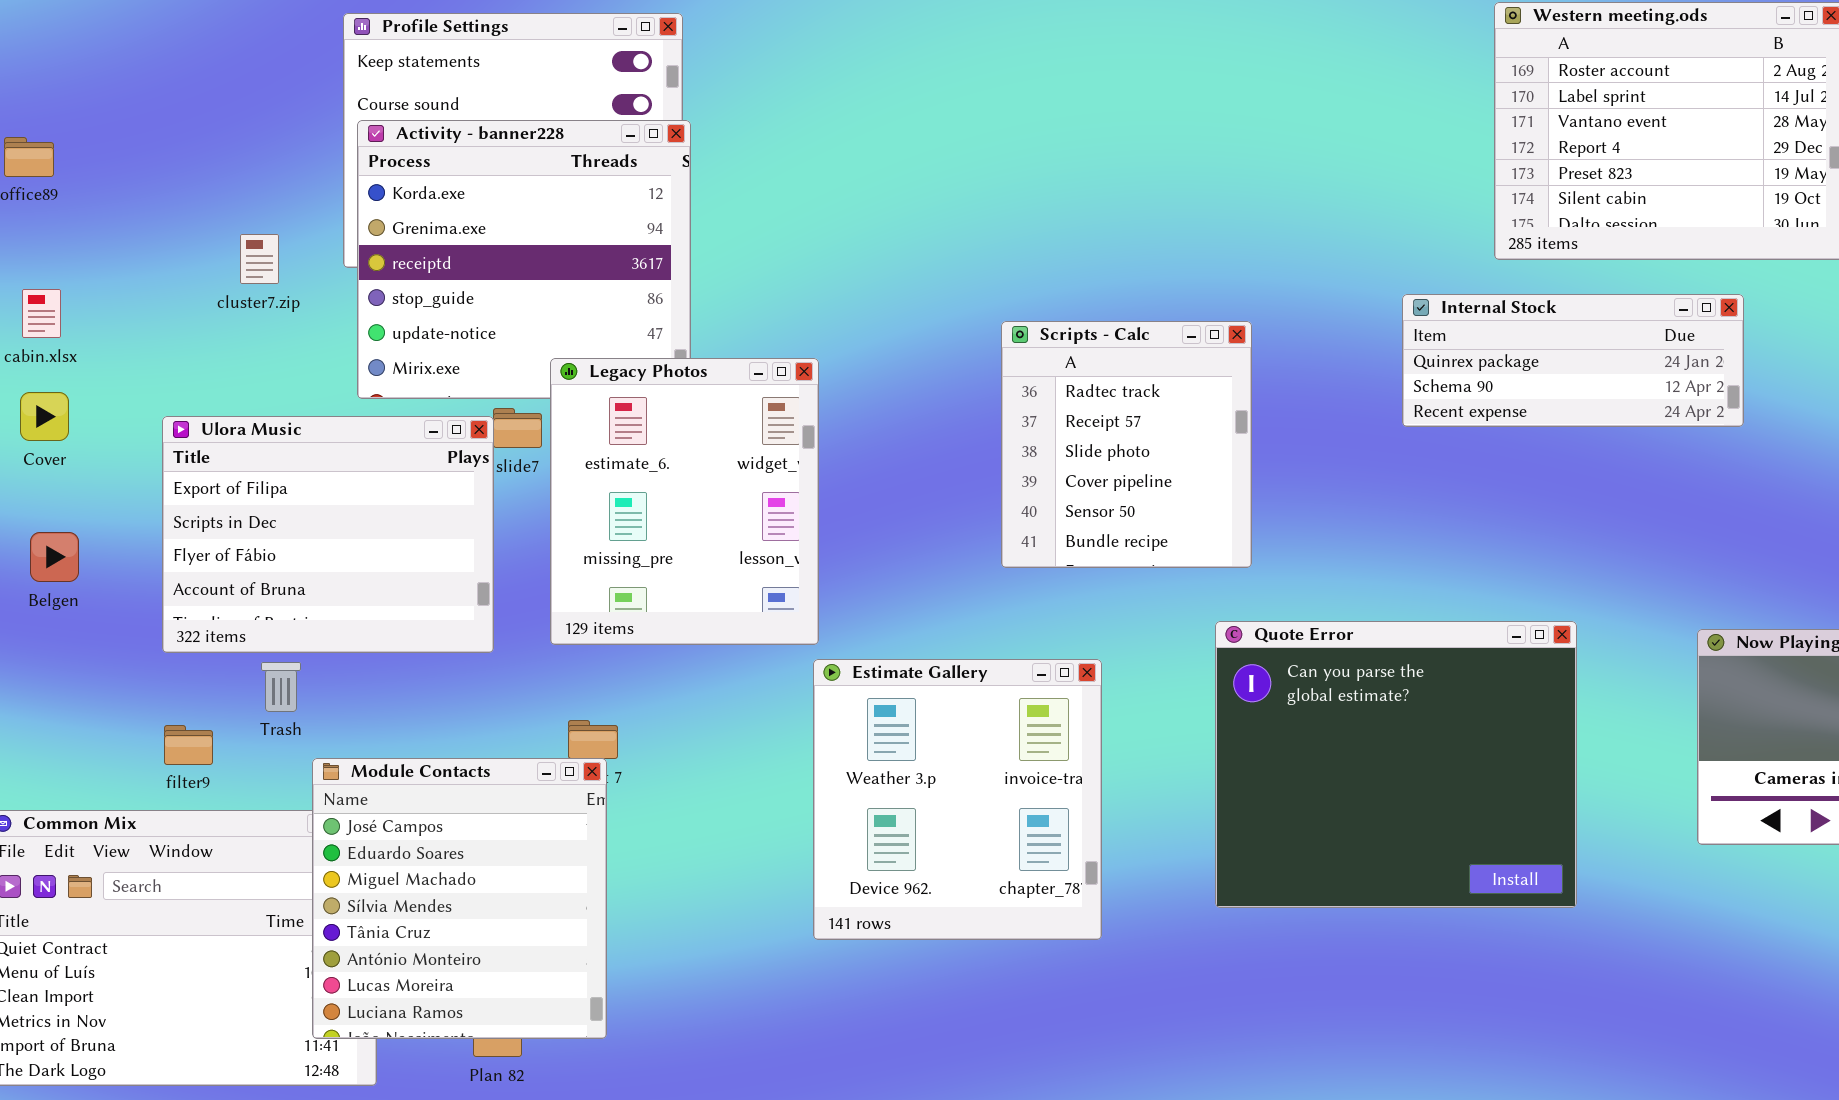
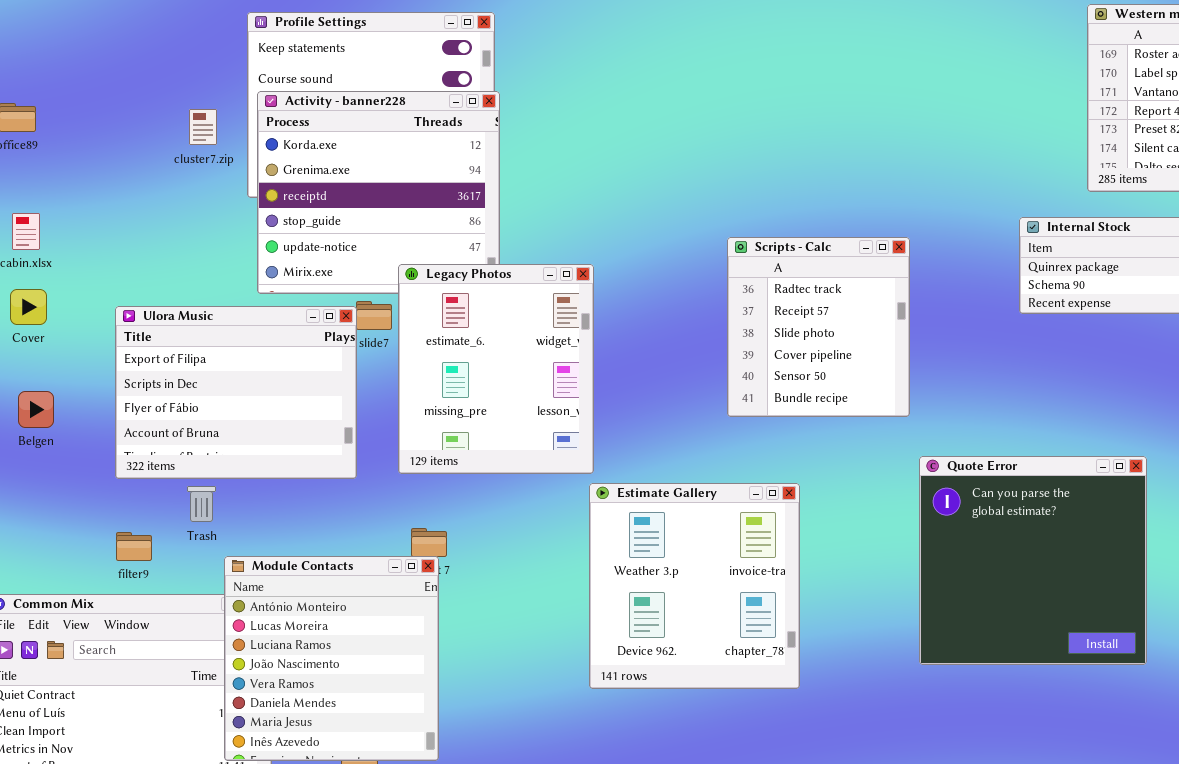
cluster7.zip: [240,234,279,284] -> [189,109,217,145], moved
Quote Error: [1215,621,1577,908] -> [919,456,1147,665], resized
Module Contacts: [312,758,607,1039] -> [224,556,439,761], scrolled down 5 rows

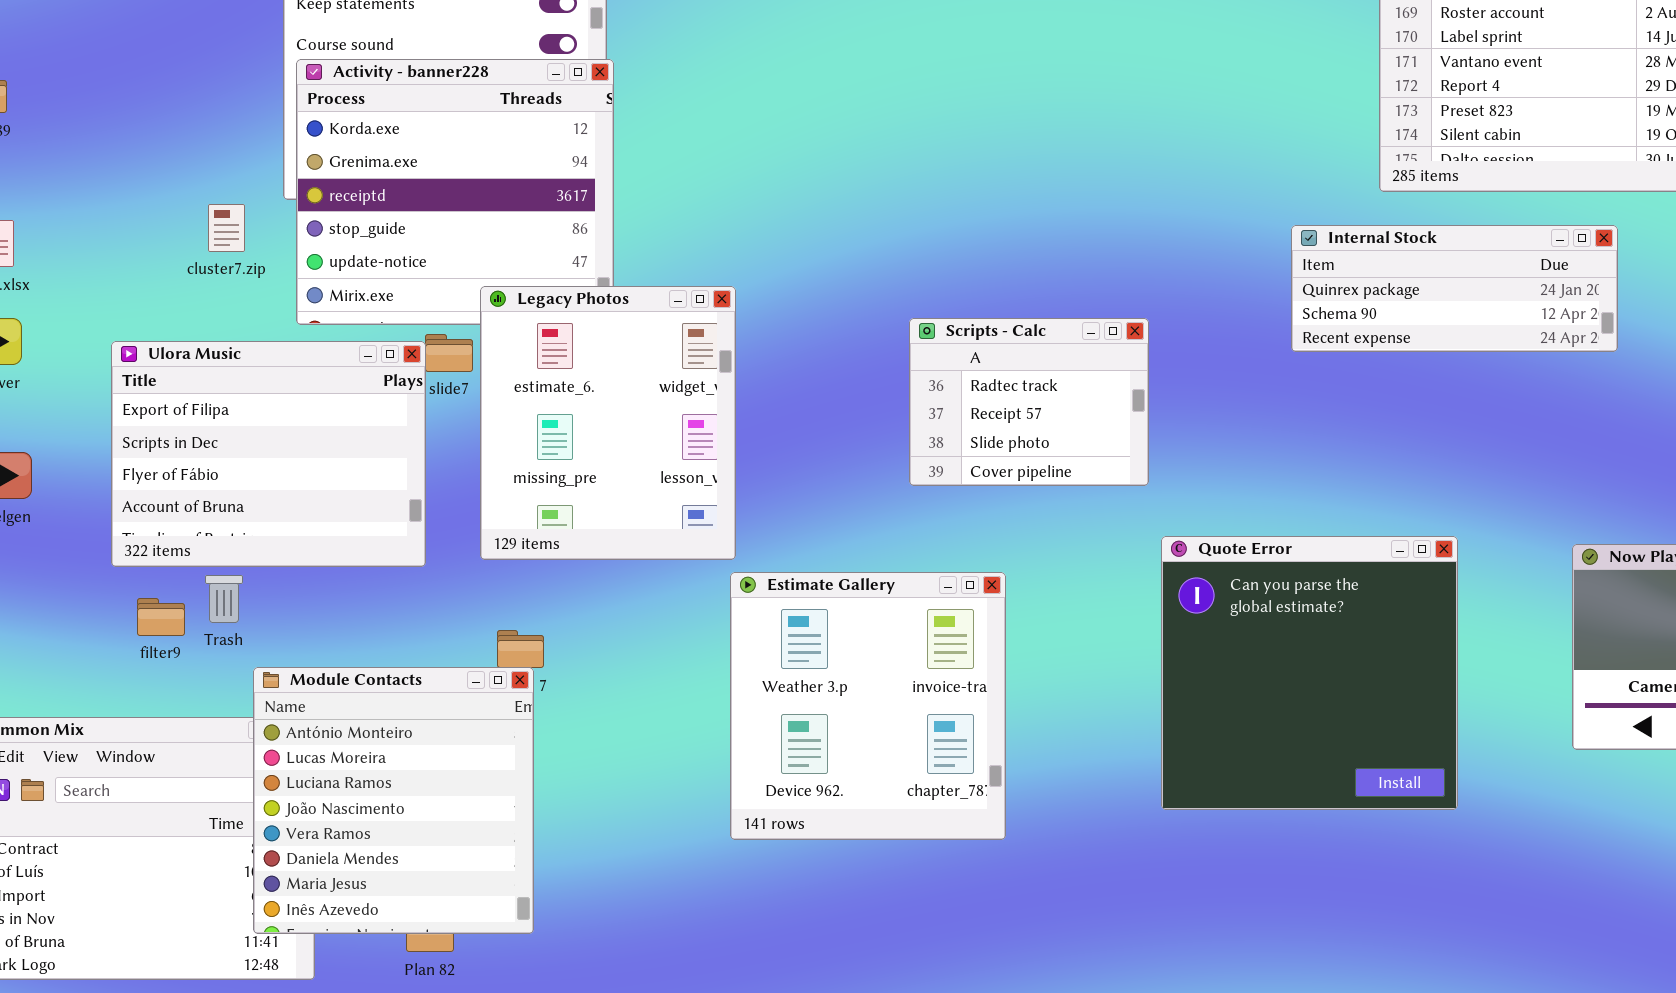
cluster7.zip: [189,109,217,145] -> [208,204,245,252], moved
Scripts - Calc: [727,237,910,417] -> [909,318,1149,486], resized
filter9: [116,532,152,561] -> [137,598,185,636], moved

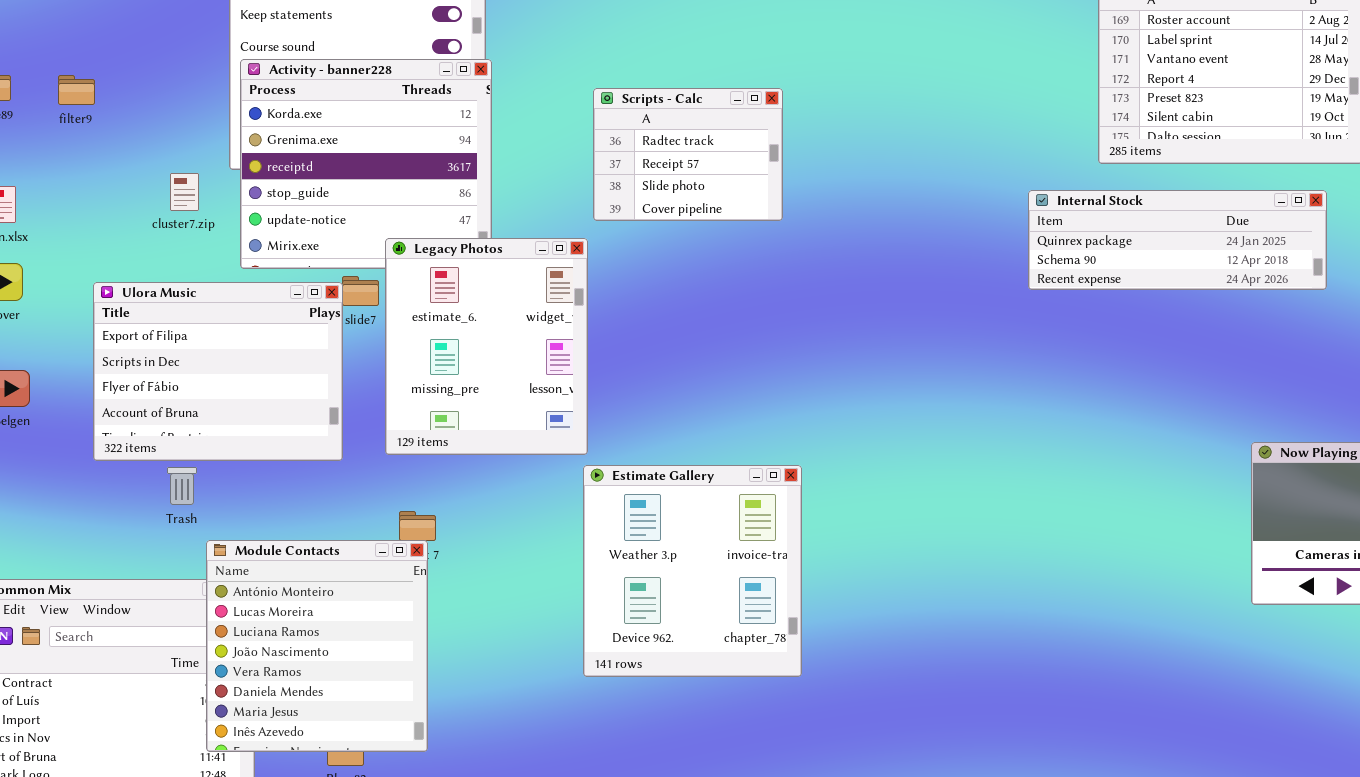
Internal Stock: [1291,225,1618,352] -> [1028,190,1327,290], resized
Scripts - Calc: [909,318,1149,486] -> [593,88,783,221], moved
Quote Error: [1161,536,1458,810] -> none, closed
filter9: [137,598,185,636] -> [58,75,95,105], moved

